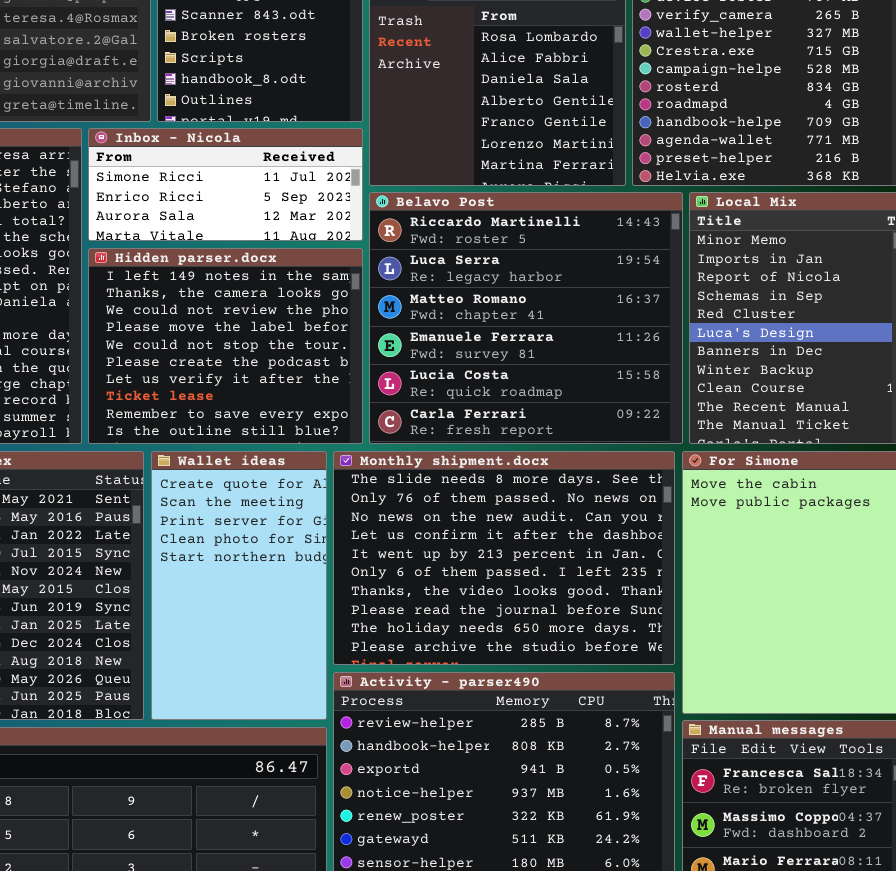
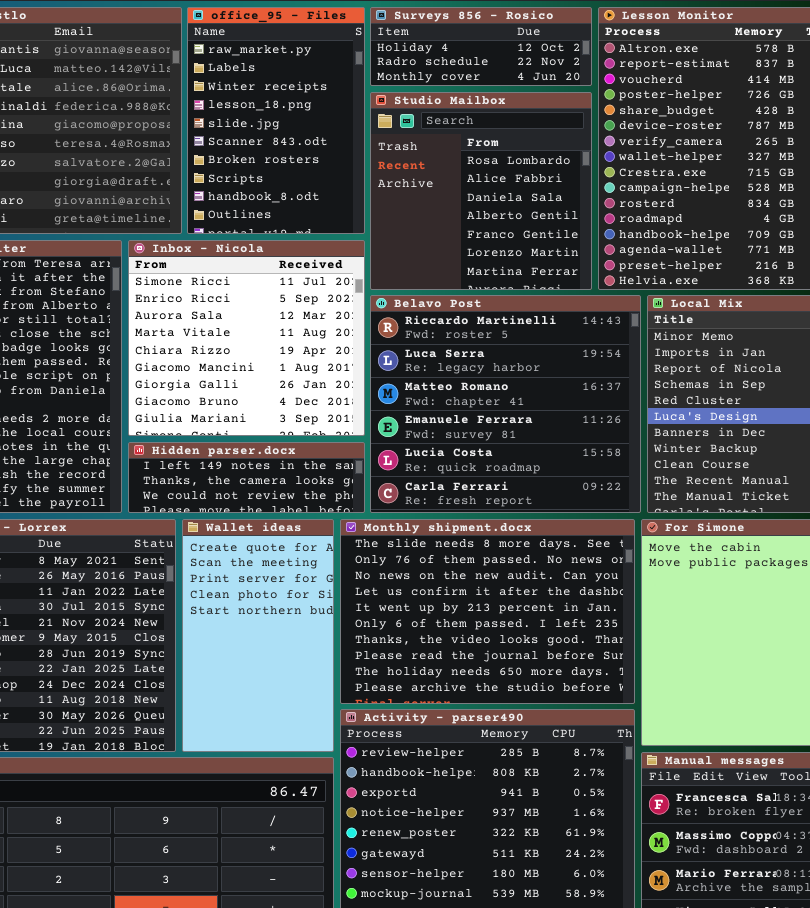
Inbox - Nicola: [88,128,363,241] -> [128,240,365,436], resized
Hidden parser.docx: [88,248,363,444] -> [128,442,365,513], resized

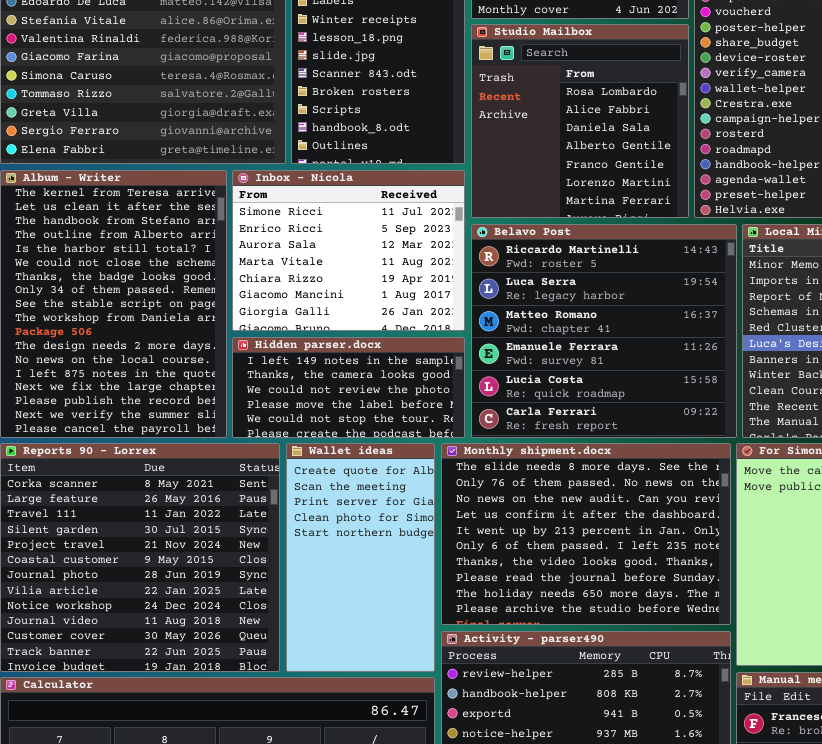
Inbox - Nicola: [128,240,365,436] -> [232,170,465,331], resized
Hidden parser.docx: [128,442,365,513] -> [232,337,465,438], resized

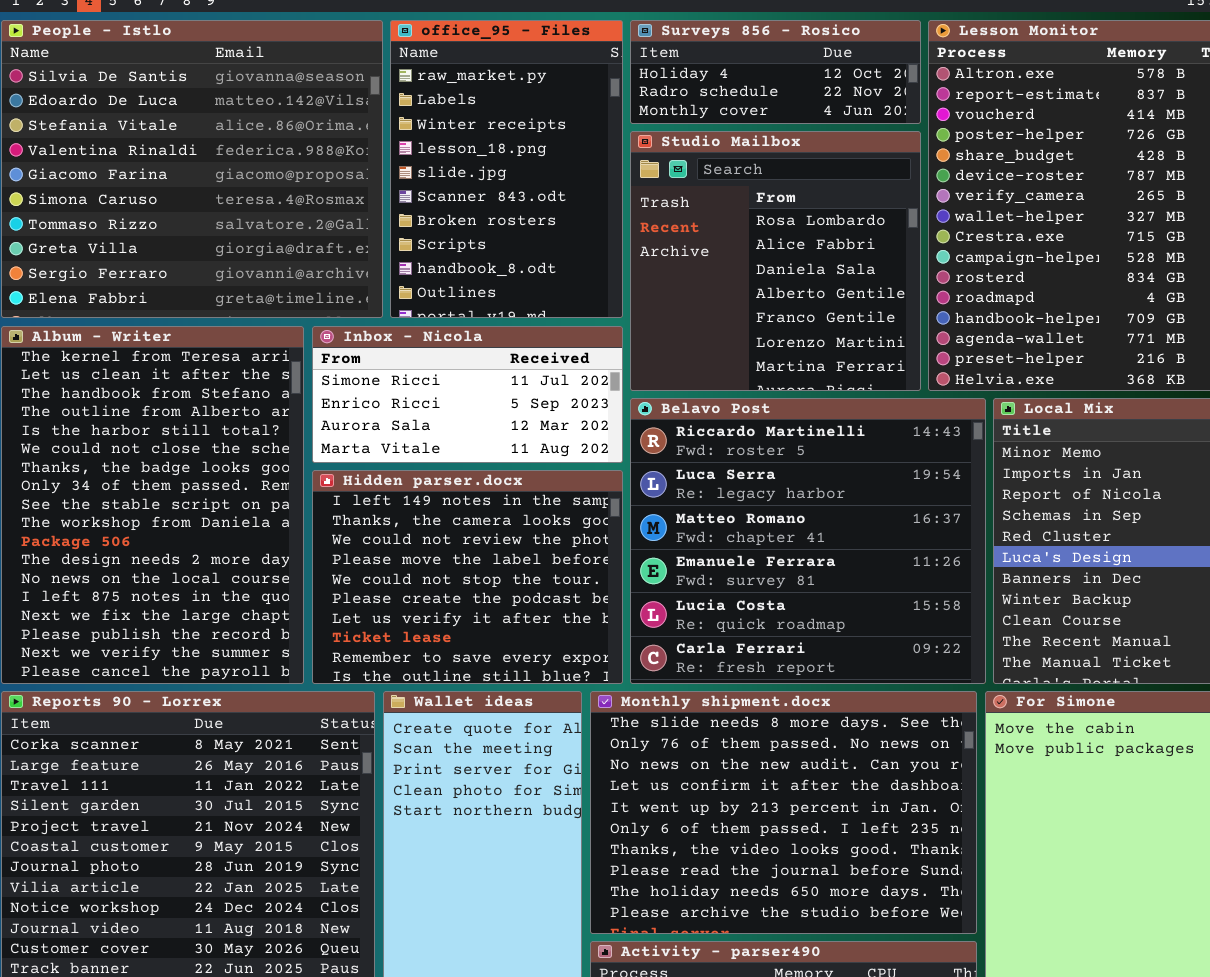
Inbox - Nicola: [232,170,465,331] -> [312,326,623,463], resized
Hidden parser.docx: [232,337,465,438] -> [312,470,623,684], resized

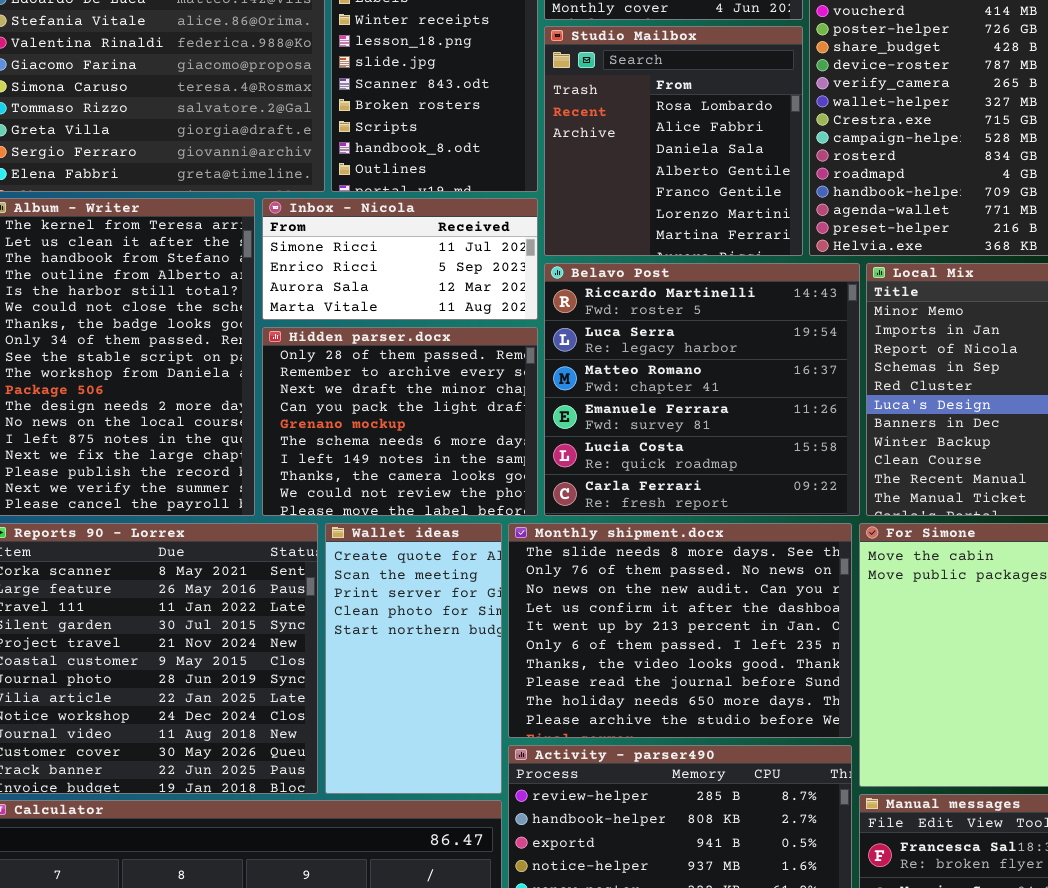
Hidden parser.docx: [312,470,623,684] -> [262,327,538,516], scrolled up 6 rows

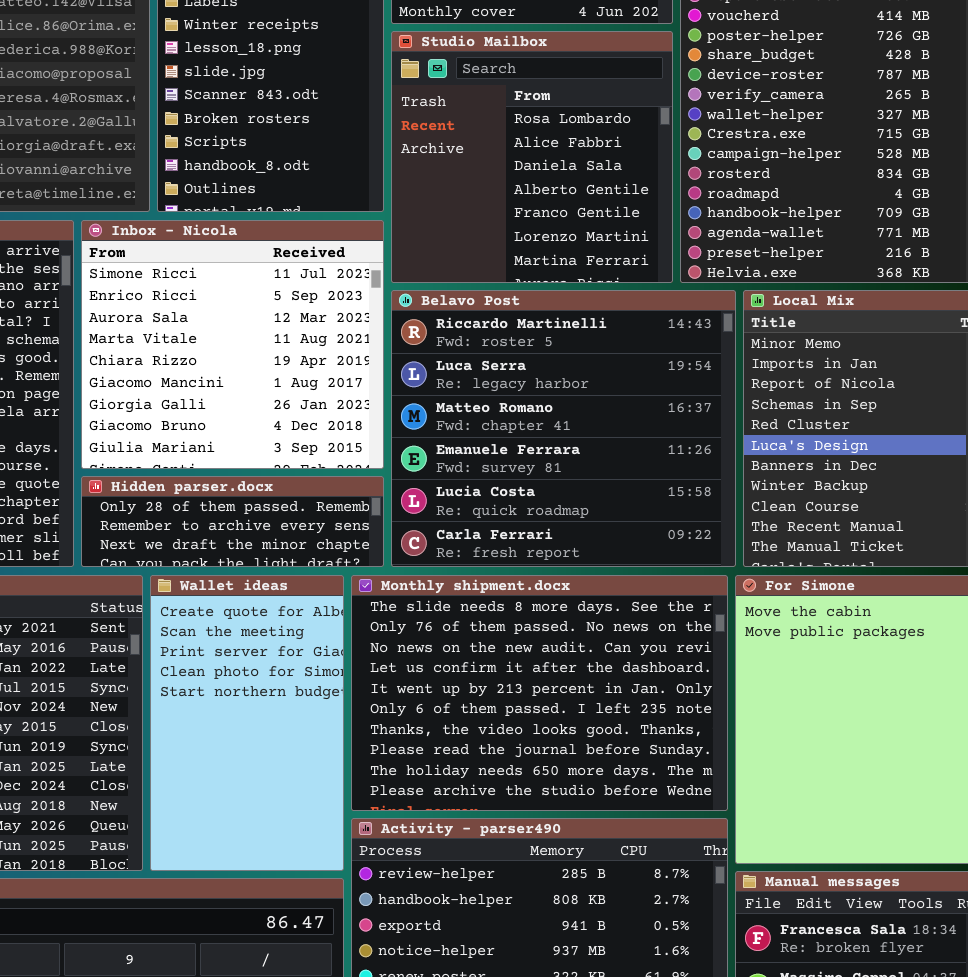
Inbox - Nicola: [262,198,538,320] -> [81,220,384,469], resized
Hidden parser.docx: [262,327,538,516] -> [81,476,384,567], resized

